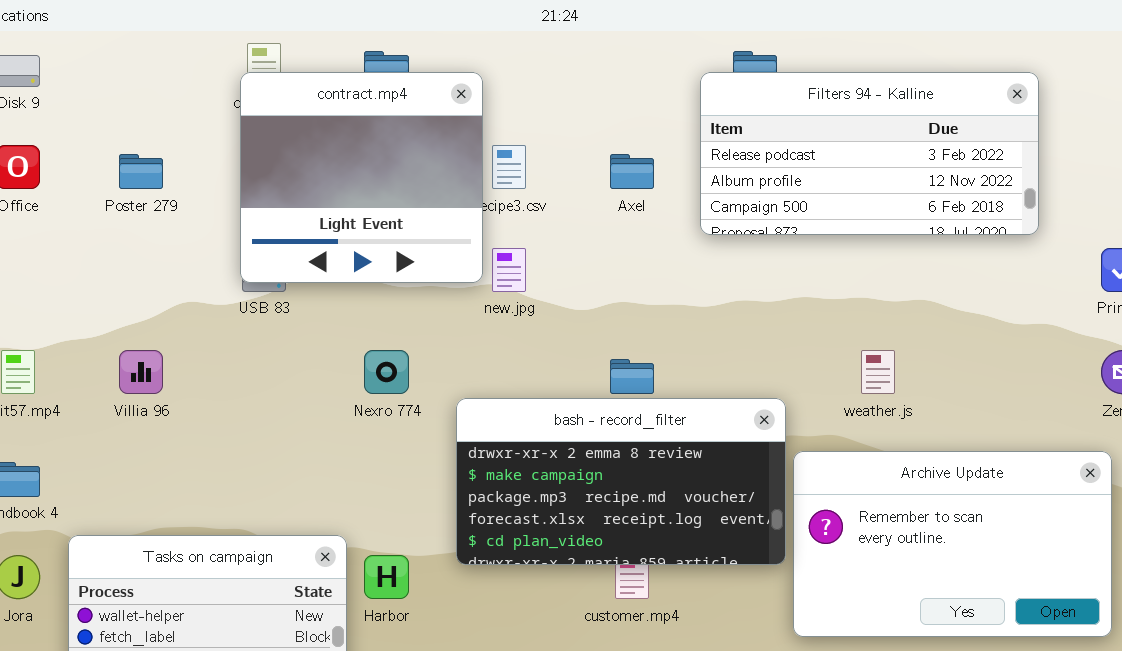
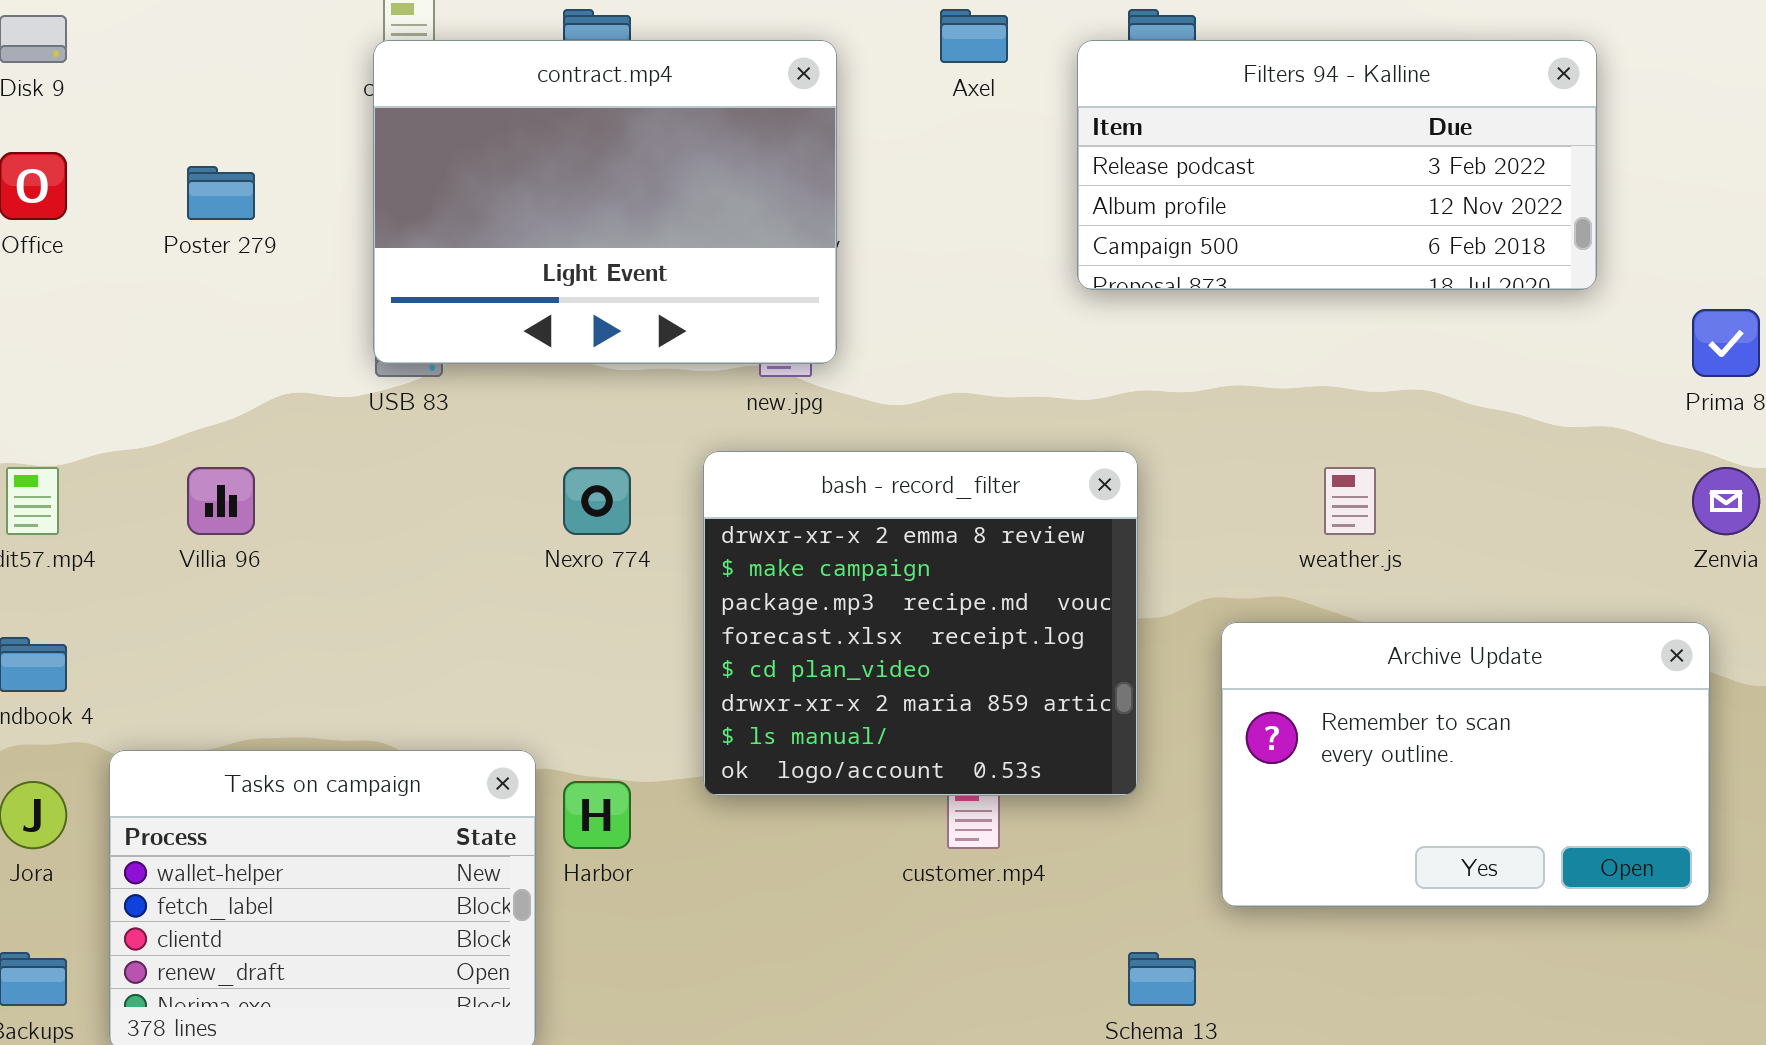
contract.mp4: [240,72,483,283] -> [373,40,837,364], resized
Axel: [610,154,654,189] -> [940,9,1008,63], moved
bash - record_filter: [456,398,786,565] -> [703,451,1138,796], resized

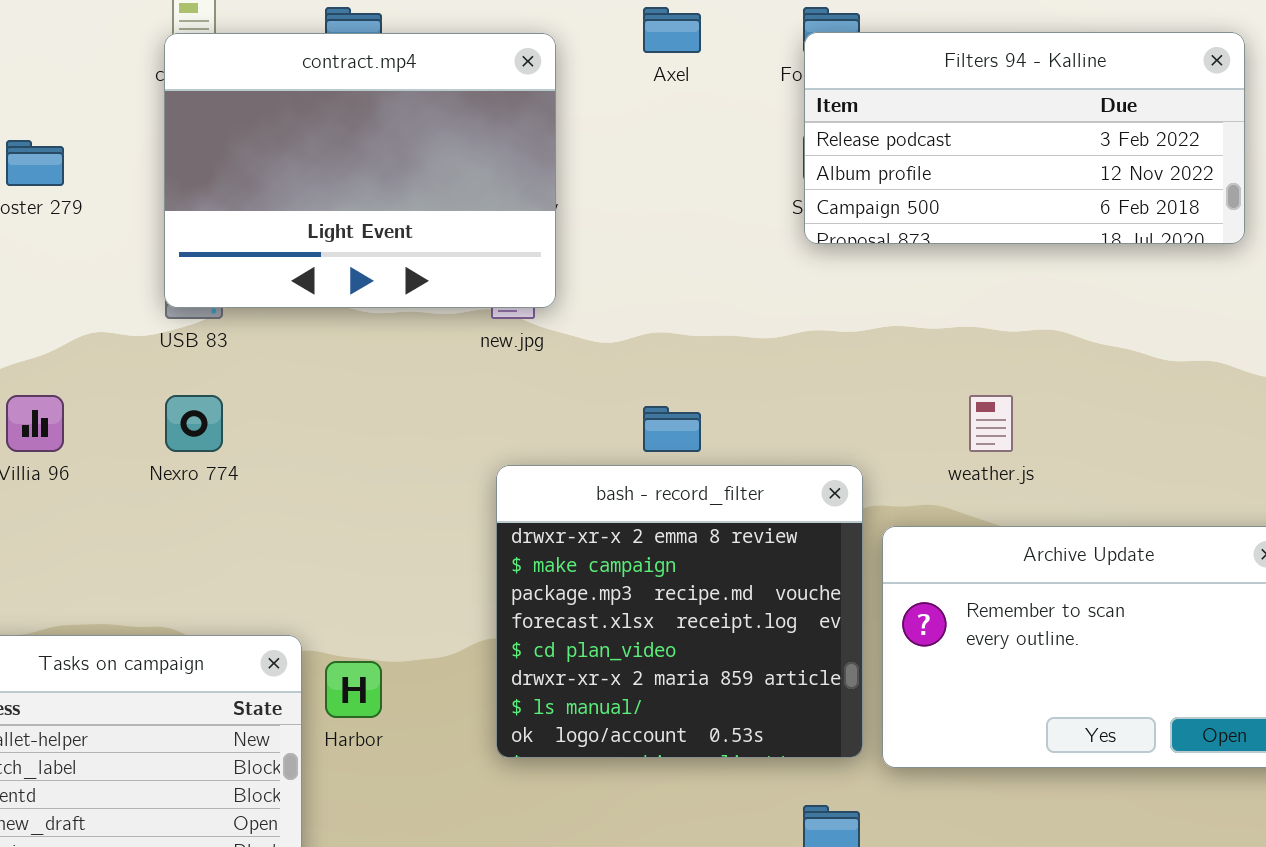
Filters 94 - Kalline: [1077,40,1597,290] -> [804,32,1245,244], moved
bash - record_filter: [703,451,1138,796] -> [496,465,863,758], moved
Nexro 774: [563,467,631,535] -> [165,395,223,452], moved

